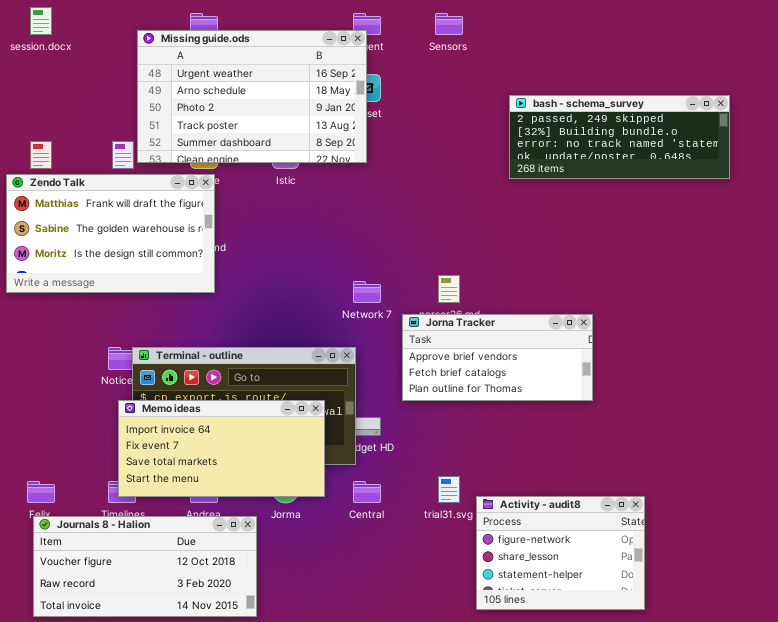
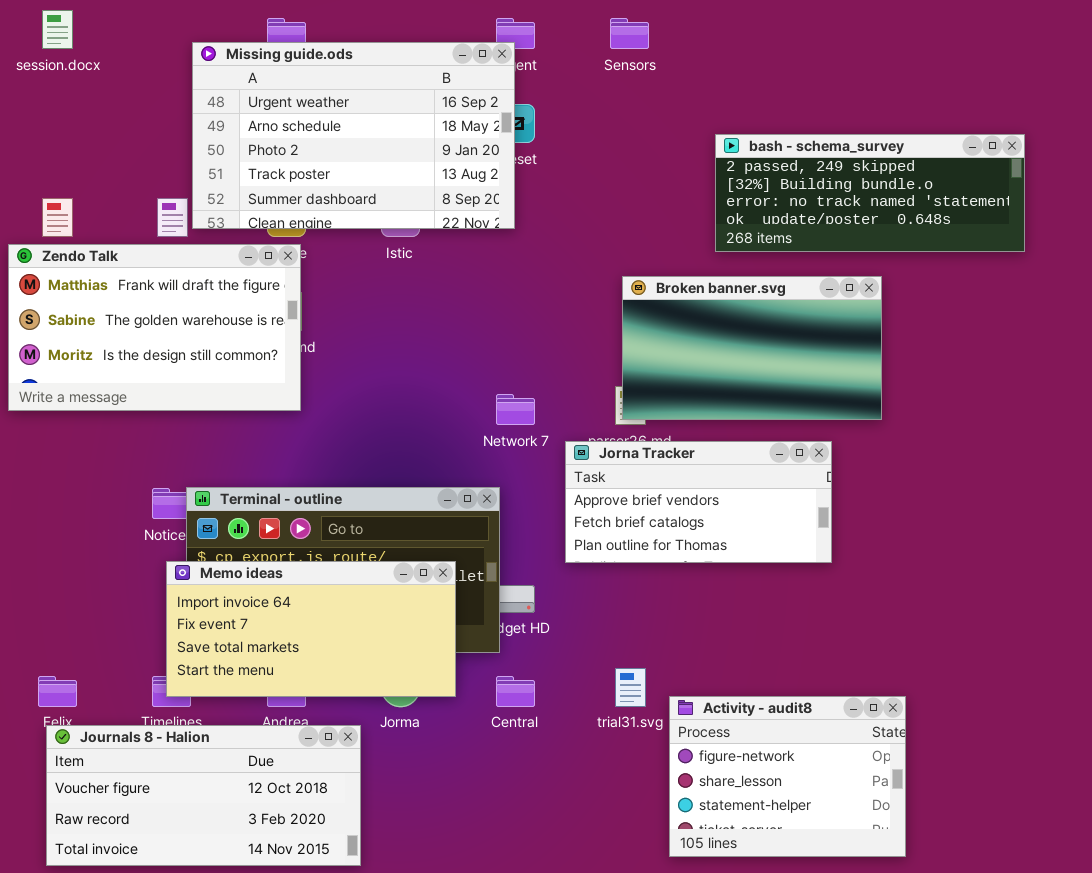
Broken banner.svg: none -> [622,276,882,420], opened

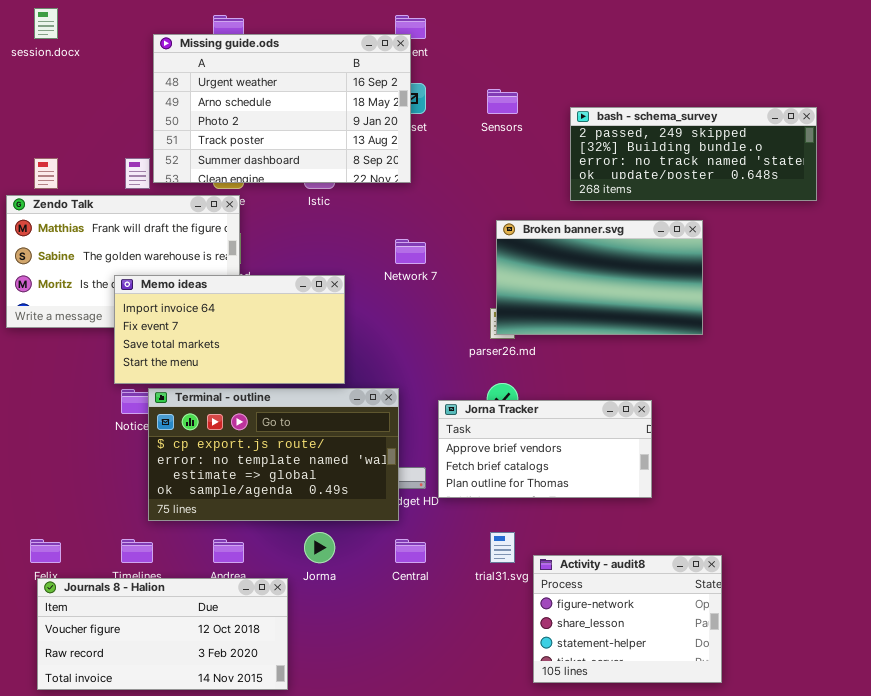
Sensors: [610,18,649,49] -> [487,89,518,114], moved
Network 7: [496,394,535,425] -> [395,239,426,264], moved
Jorna Tracker: [565,441,832,563] -> [438,400,652,498], moved
Memo ideas: [166,561,456,697] -> [114,275,345,384], moved

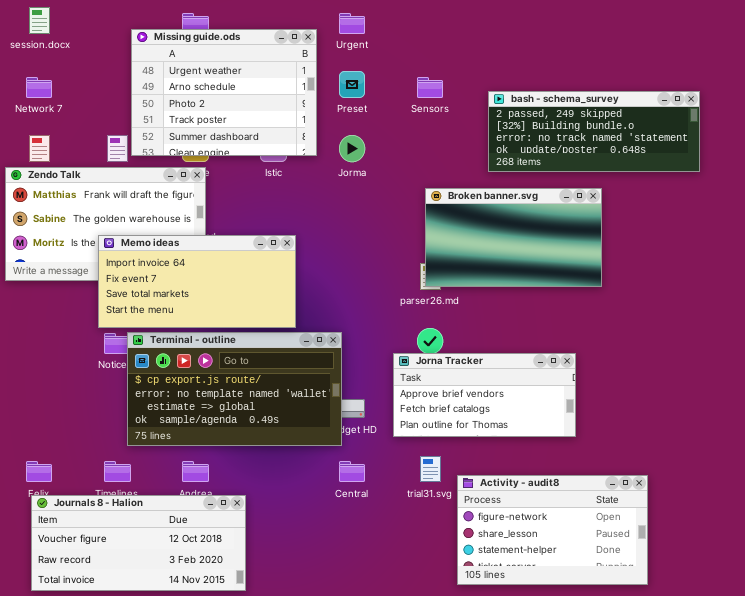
Missing guide.ods: [153,34,411,183] -> [131,29,317,156], resized
Network 7: [395,239,426,264] -> [26,77,52,98], moved
Jorna Tracker: [438,400,652,498] -> [393,353,576,437], moved
Jorma: [304,532,335,563] -> [339,135,365,162], moved
Activity - audit8: [533,555,722,683] -> [457,475,648,585], resized

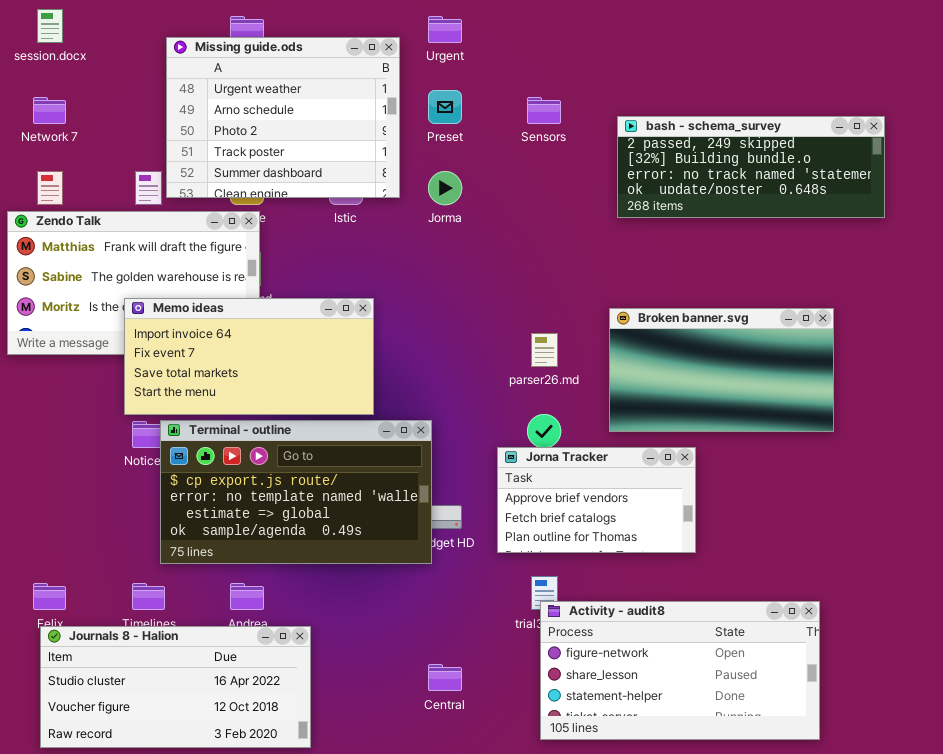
Broken banner.svg: [425,188,602,287] -> [609,308,834,432], moved
Jorna Tracker: [393,353,576,437] -> [497,447,696,553], resized
Central: [339,461,365,482] -> [428,664,462,691], moved
Activity - audit8: [457,475,648,585] -> [540,601,820,740], resized
Journals 8 - Halion: [31,495,246,591] -> [40,626,311,748], scrolled up 1 row

